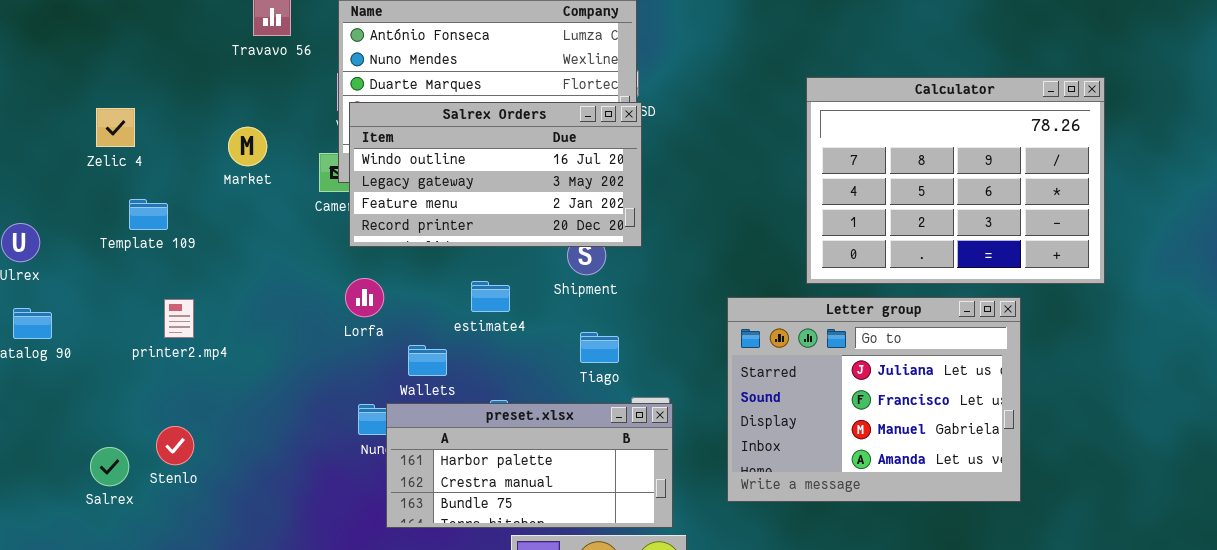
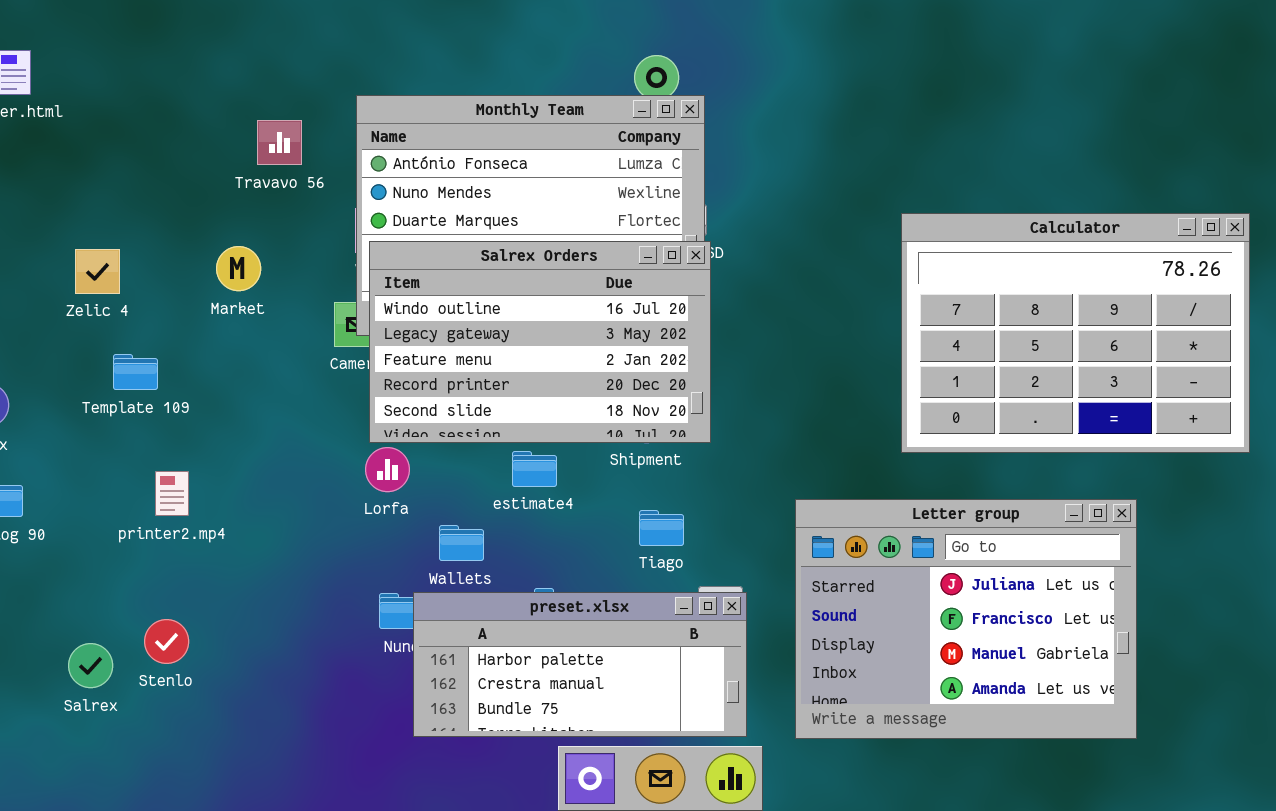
Salrex Orders: [349,102,642,247] -> [369,241,711,443], resized
Market: [228,127,267,166] -> [216,246,261,291], moved
Letter group: [727,297,1021,502] -> [795,499,1137,739], moved

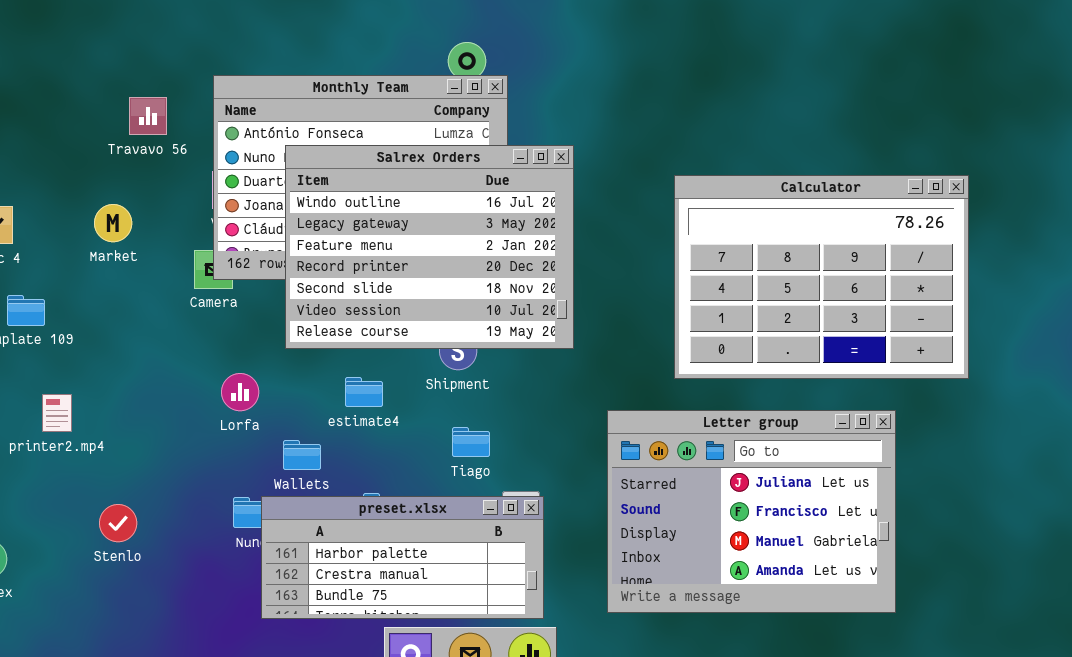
Salrex Orders: [369,241,711,443] -> [285,145,574,349], moved, resized
Letter group: [795,499,1137,739] -> [607,410,896,613], moved
Stenlo: [144,619,189,664] -> [99,504,137,542], moved

